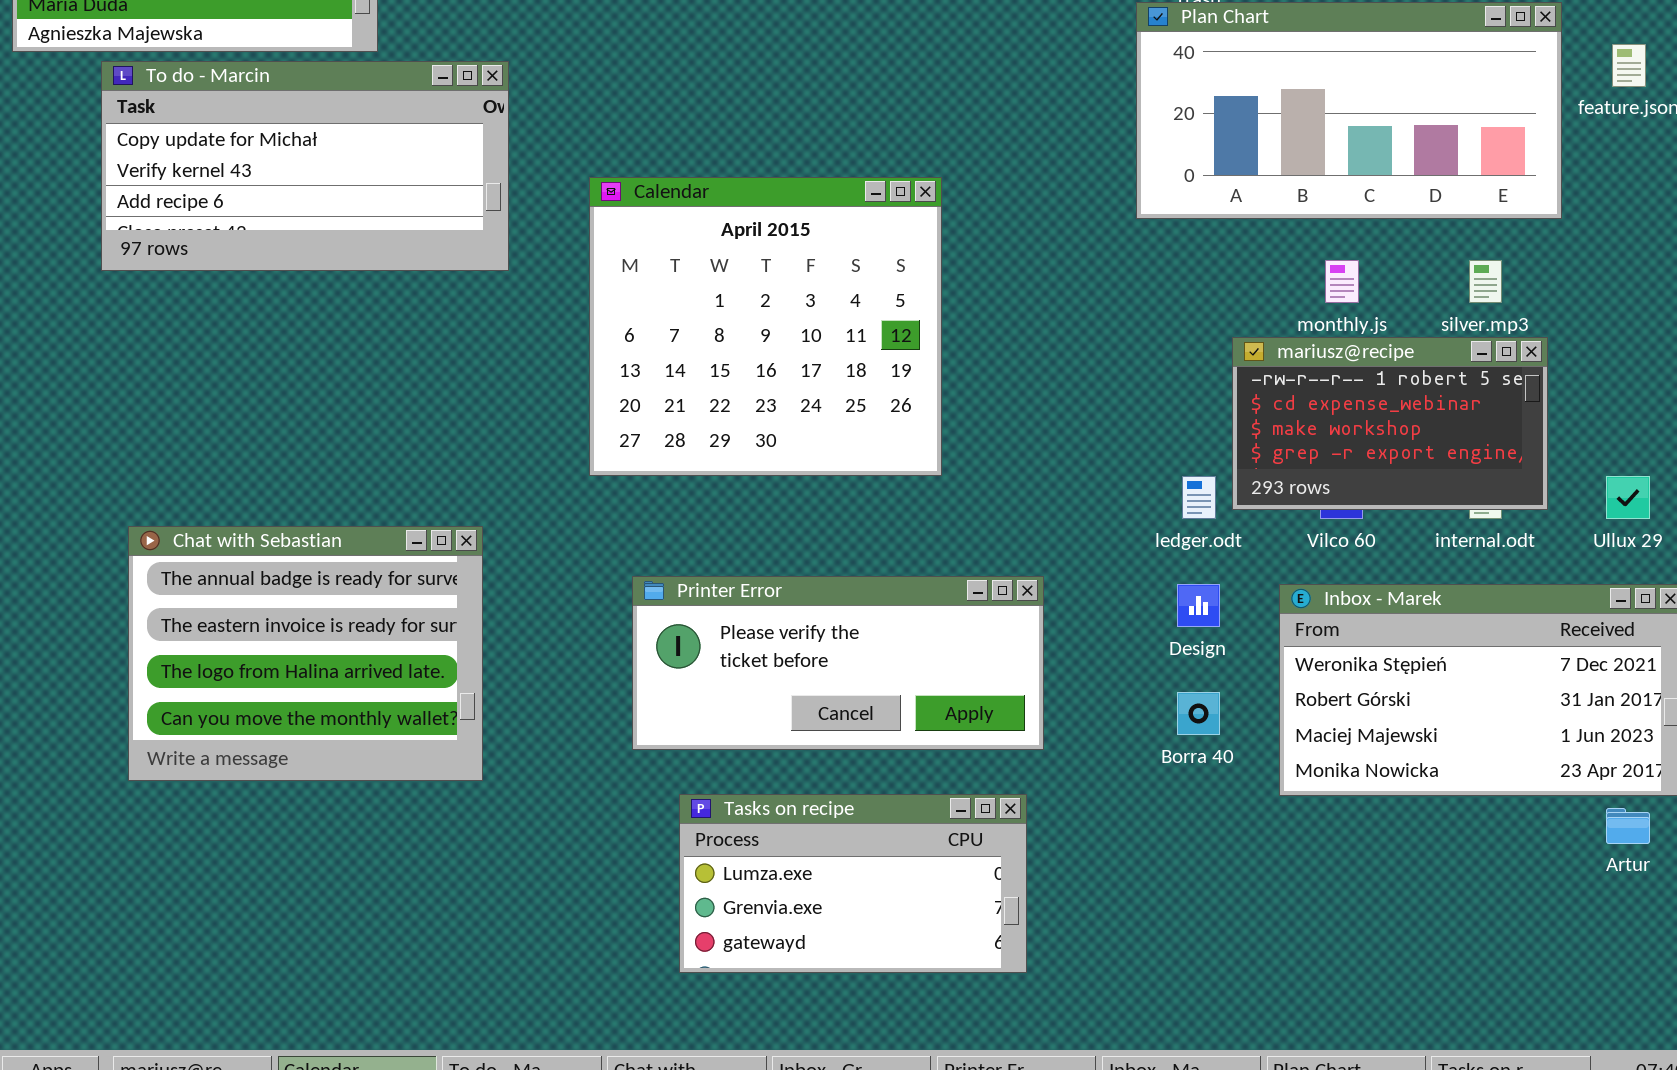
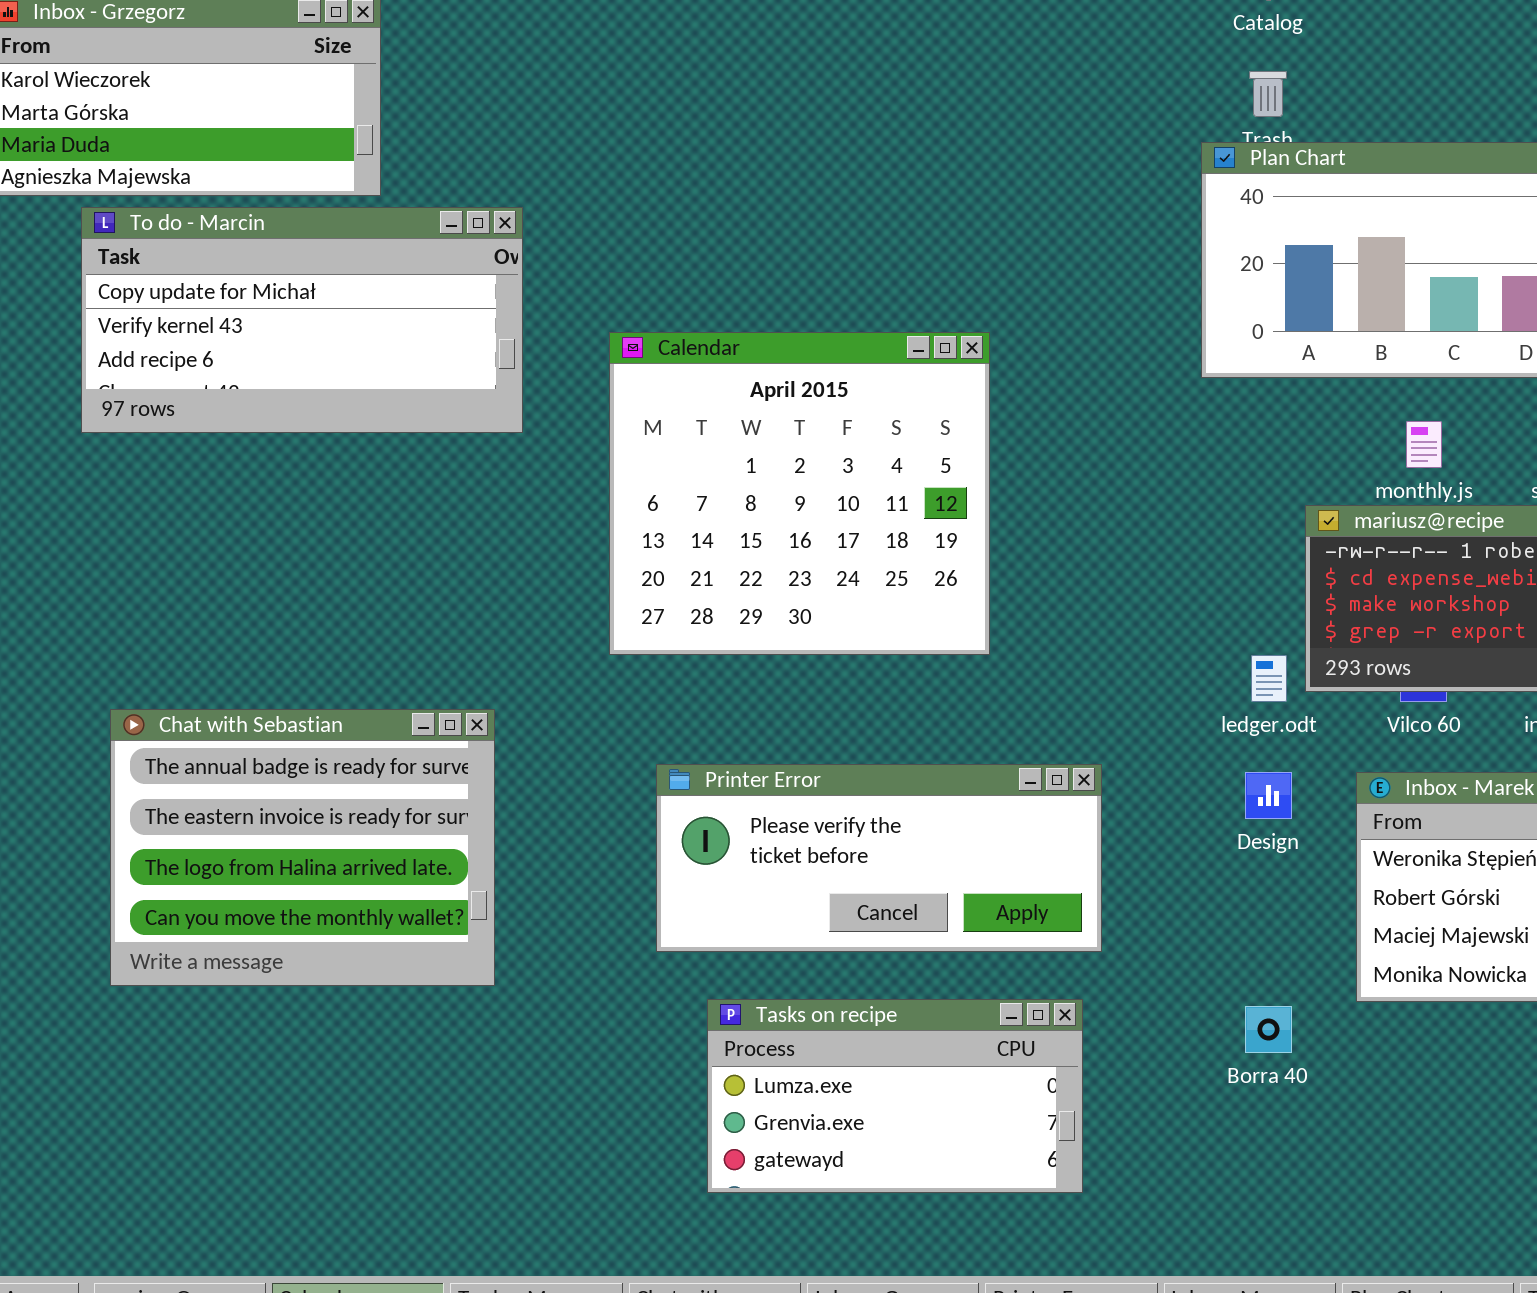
Borra 40: [1177,692,1220,735] -> [1245,1006,1292,1053], moved

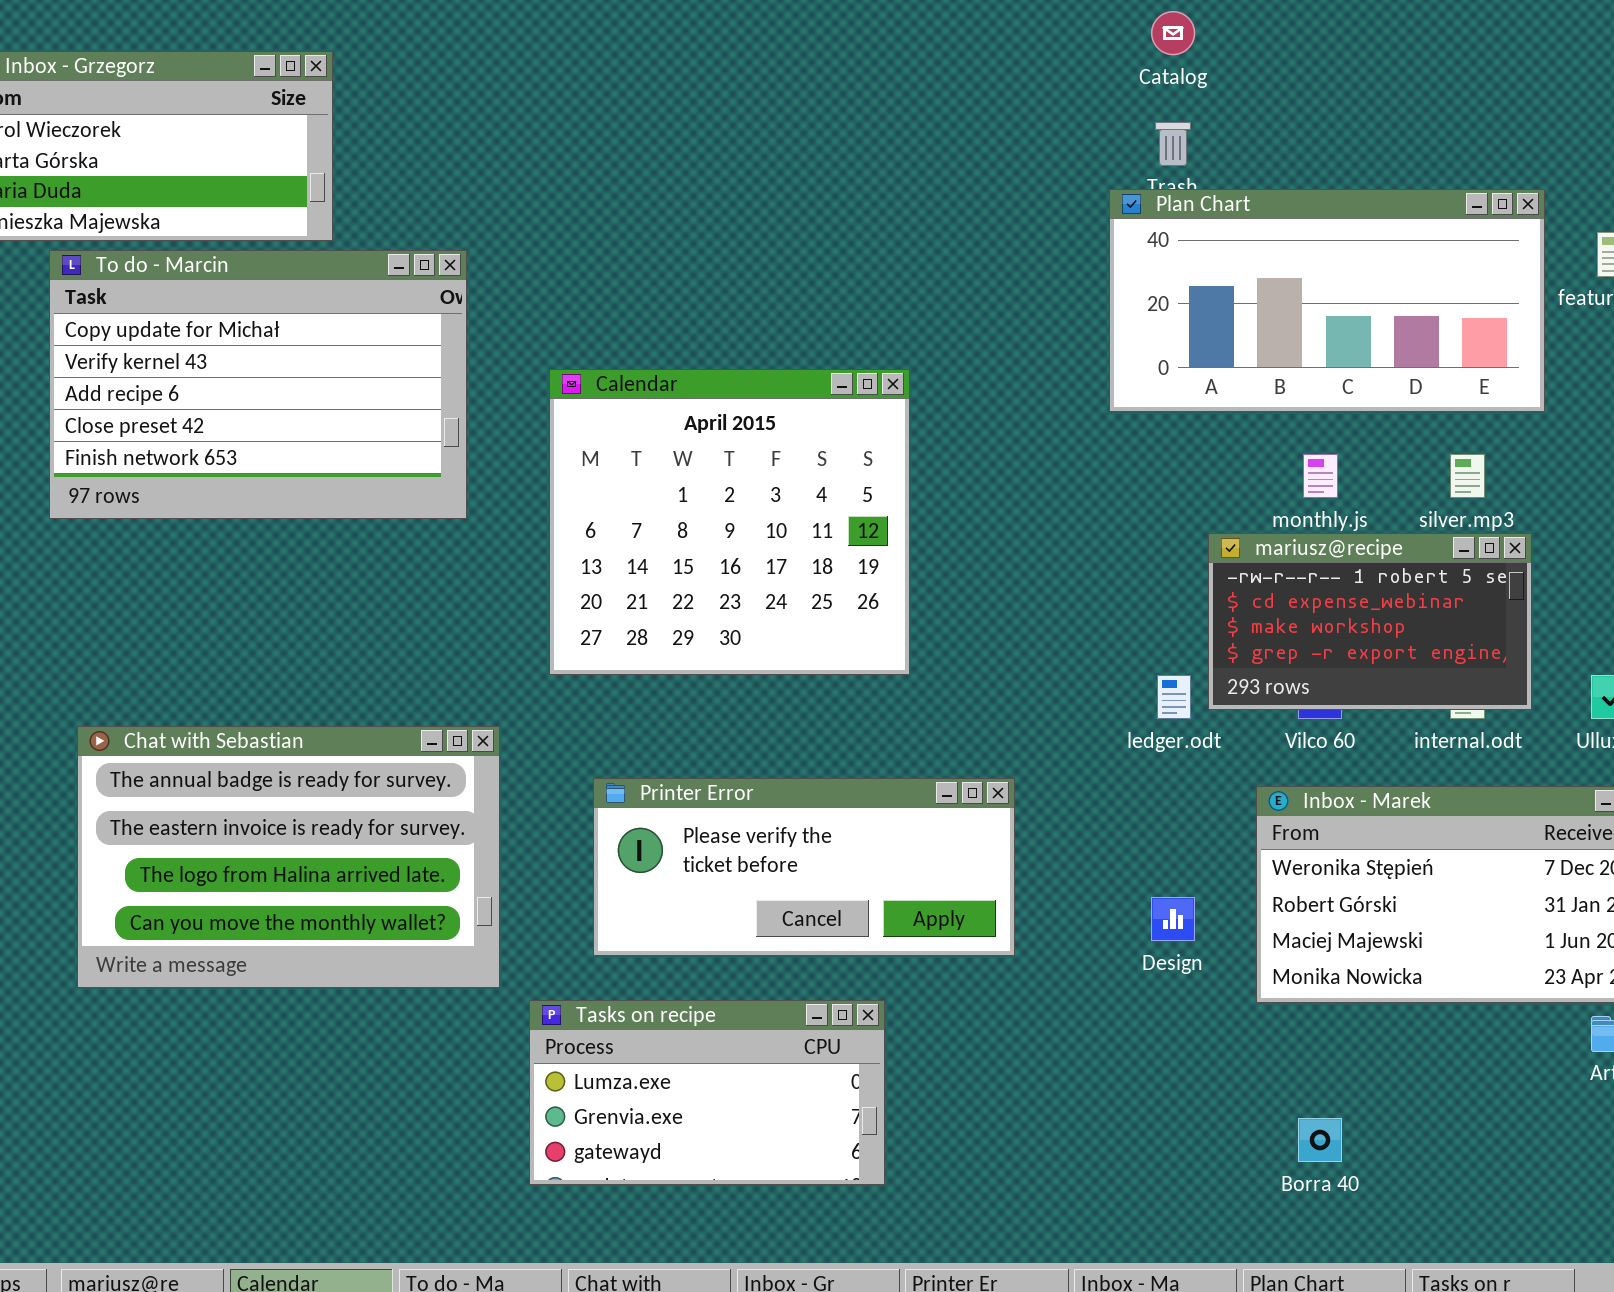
To do - Marcin: [81,207,523,433] -> [49,250,467,519], resized
Chat with Sebastian: [110,709,495,986] -> [77,726,500,988], resized
Design: [1245,772,1292,819] -> [1151,897,1195,941], moved
Tasks on recipe: [707,999,1083,1193] -> [529,1000,885,1185], moved
Borra 40: [1245,1006,1292,1053] -> [1298,1118,1342,1162], moved

